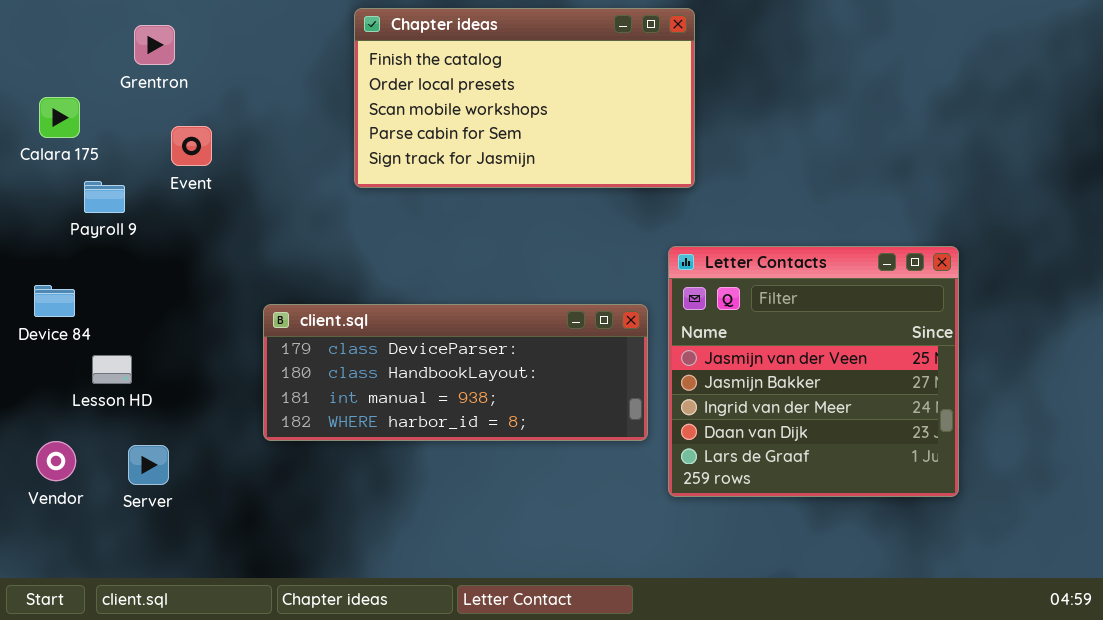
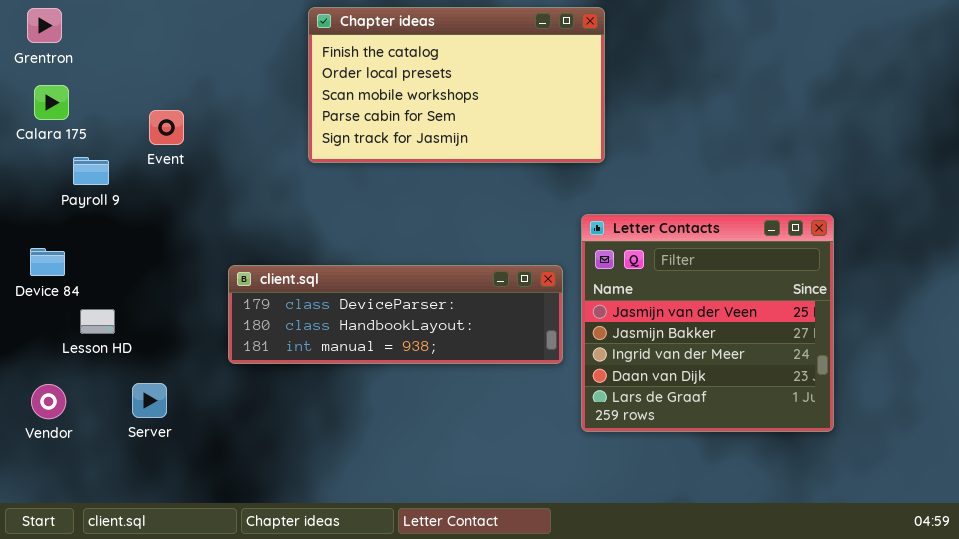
Grentron: [134,25,175,65] -> [27,8,62,43], moved
client.sql: [263,304,648,441] -> [228,265,563,364], resized
Server: [128,445,169,485] -> [132,383,167,418], moved

